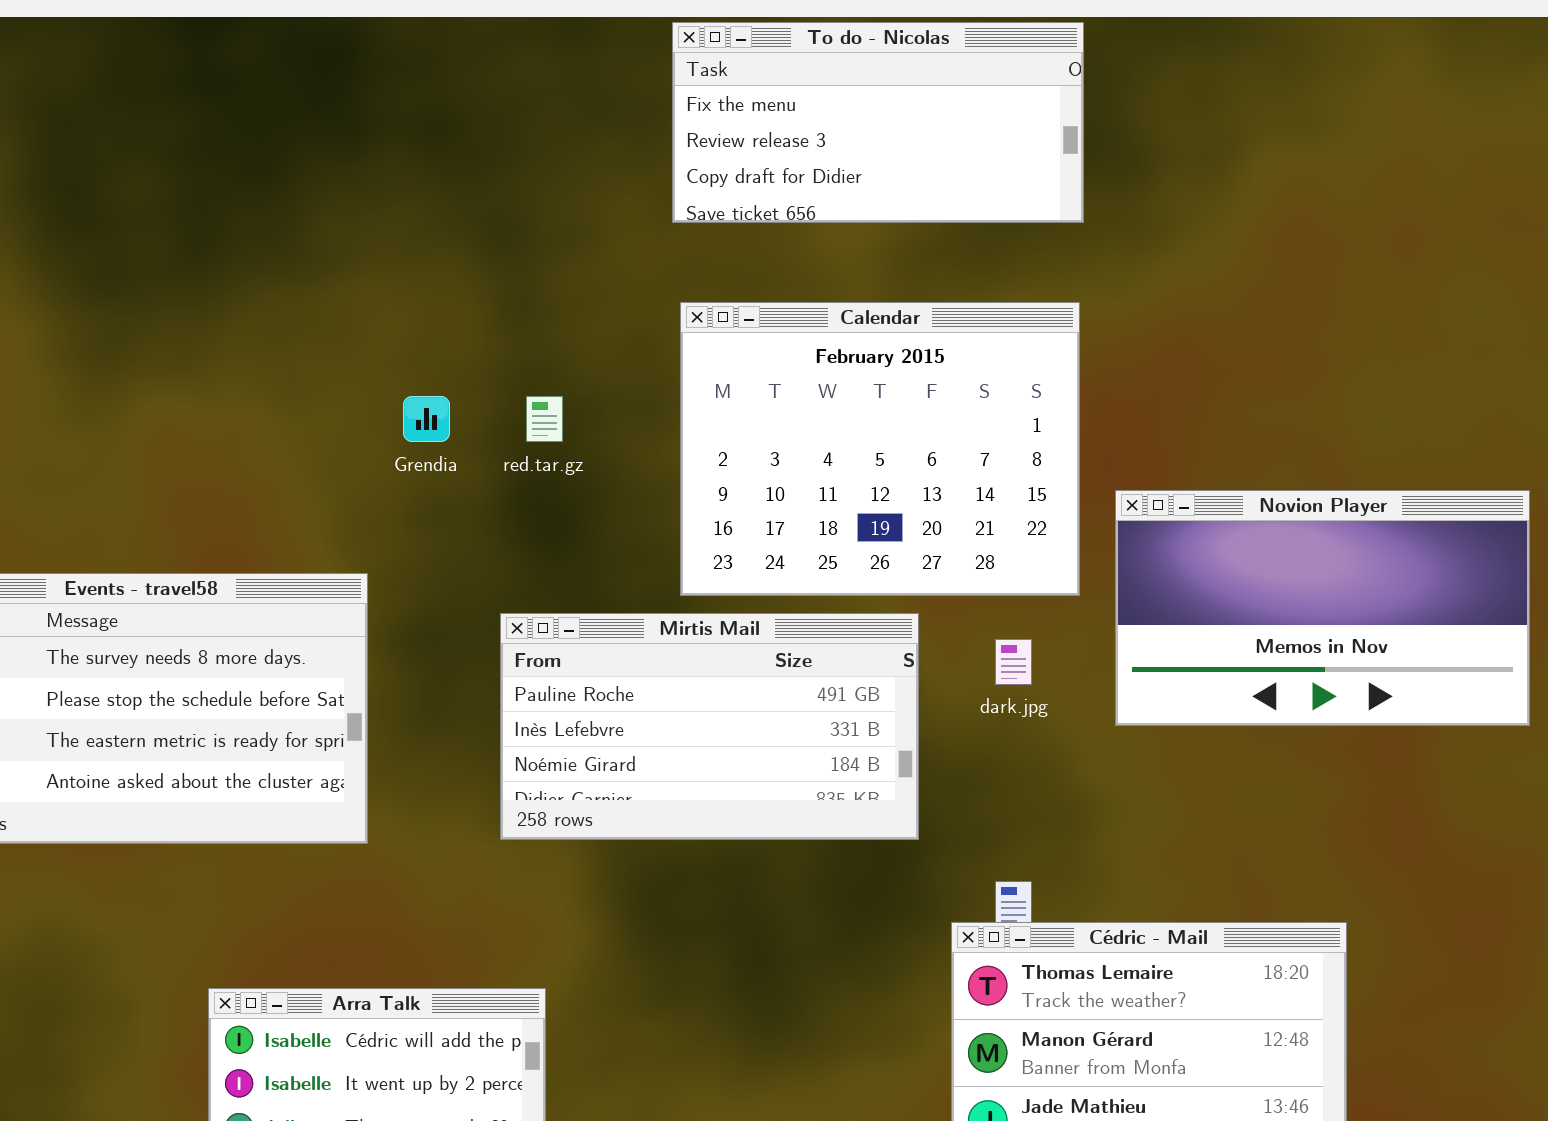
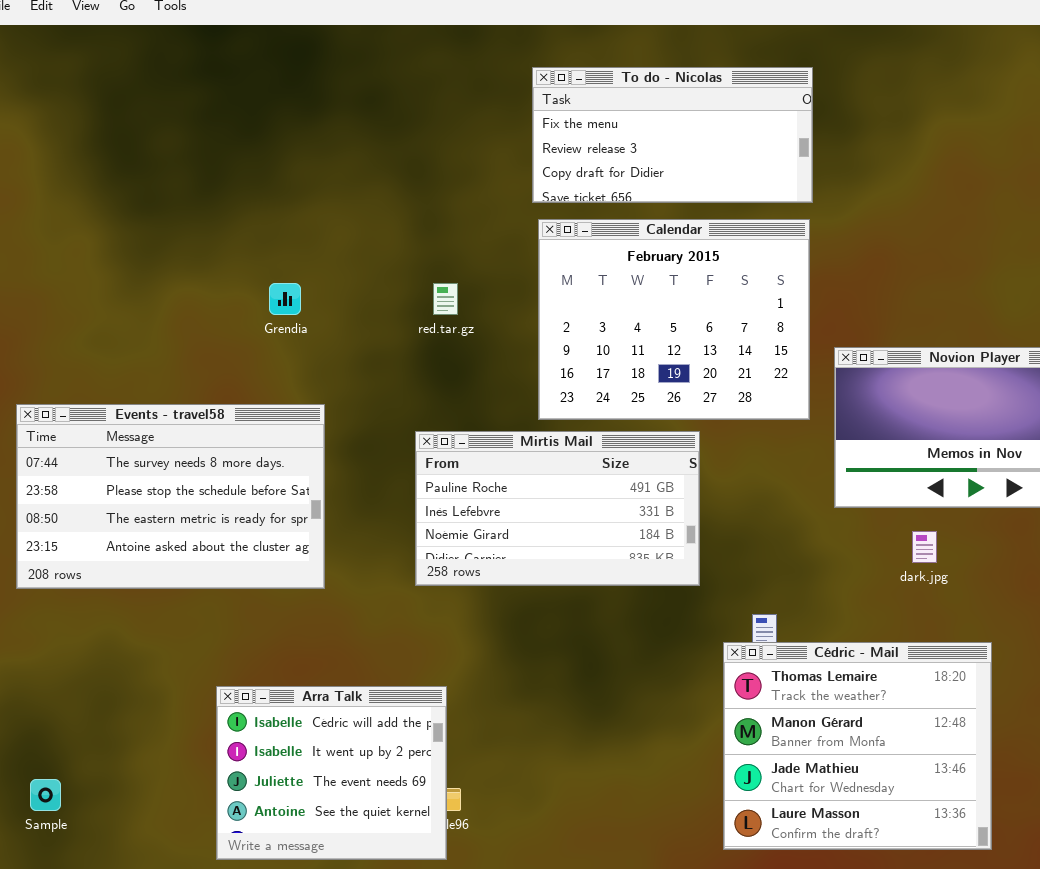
To do - Nicolas: [672,22,1084,223] -> [532,67,813,203], moved
Grendia: [403,396,450,442] -> [269,283,301,315], moved
dark.jpg: [995,639,1032,685] -> [912,531,937,563], moved

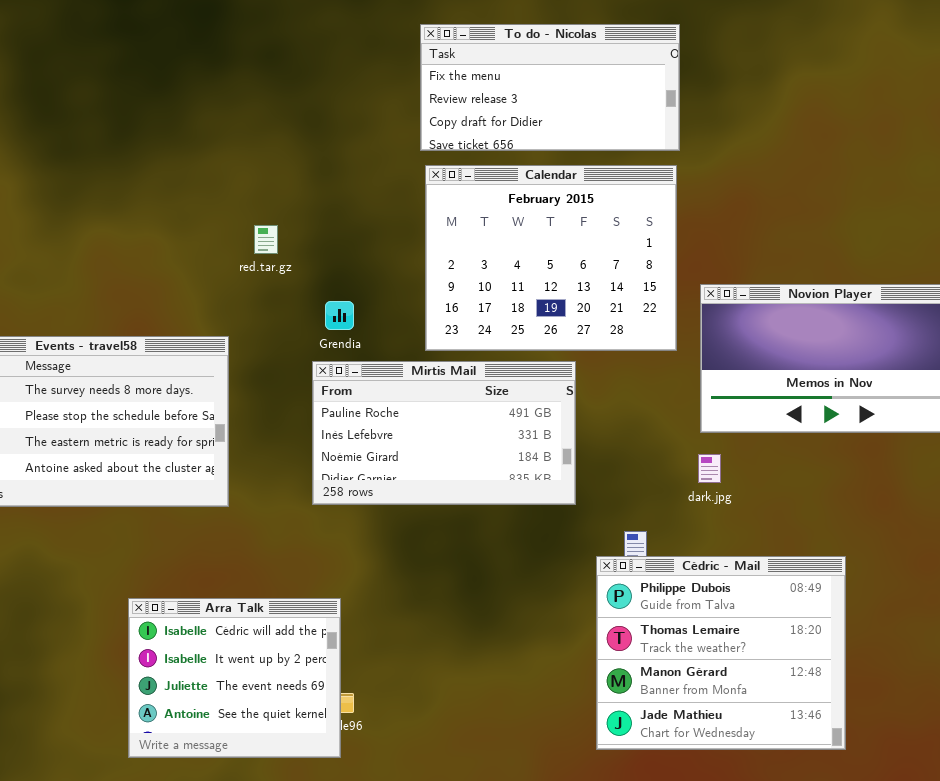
Grendia: [269,283,301,315] -> [325,301,354,330], moved
red.tar.gz: [433,283,458,315] -> [254,225,278,254], moved
dark.jpg: [912,531,937,563] -> [698,454,721,483], moved
Cédric - Mail: [723,642,992,850] -> [596,556,846,750], scrolled up 1 row

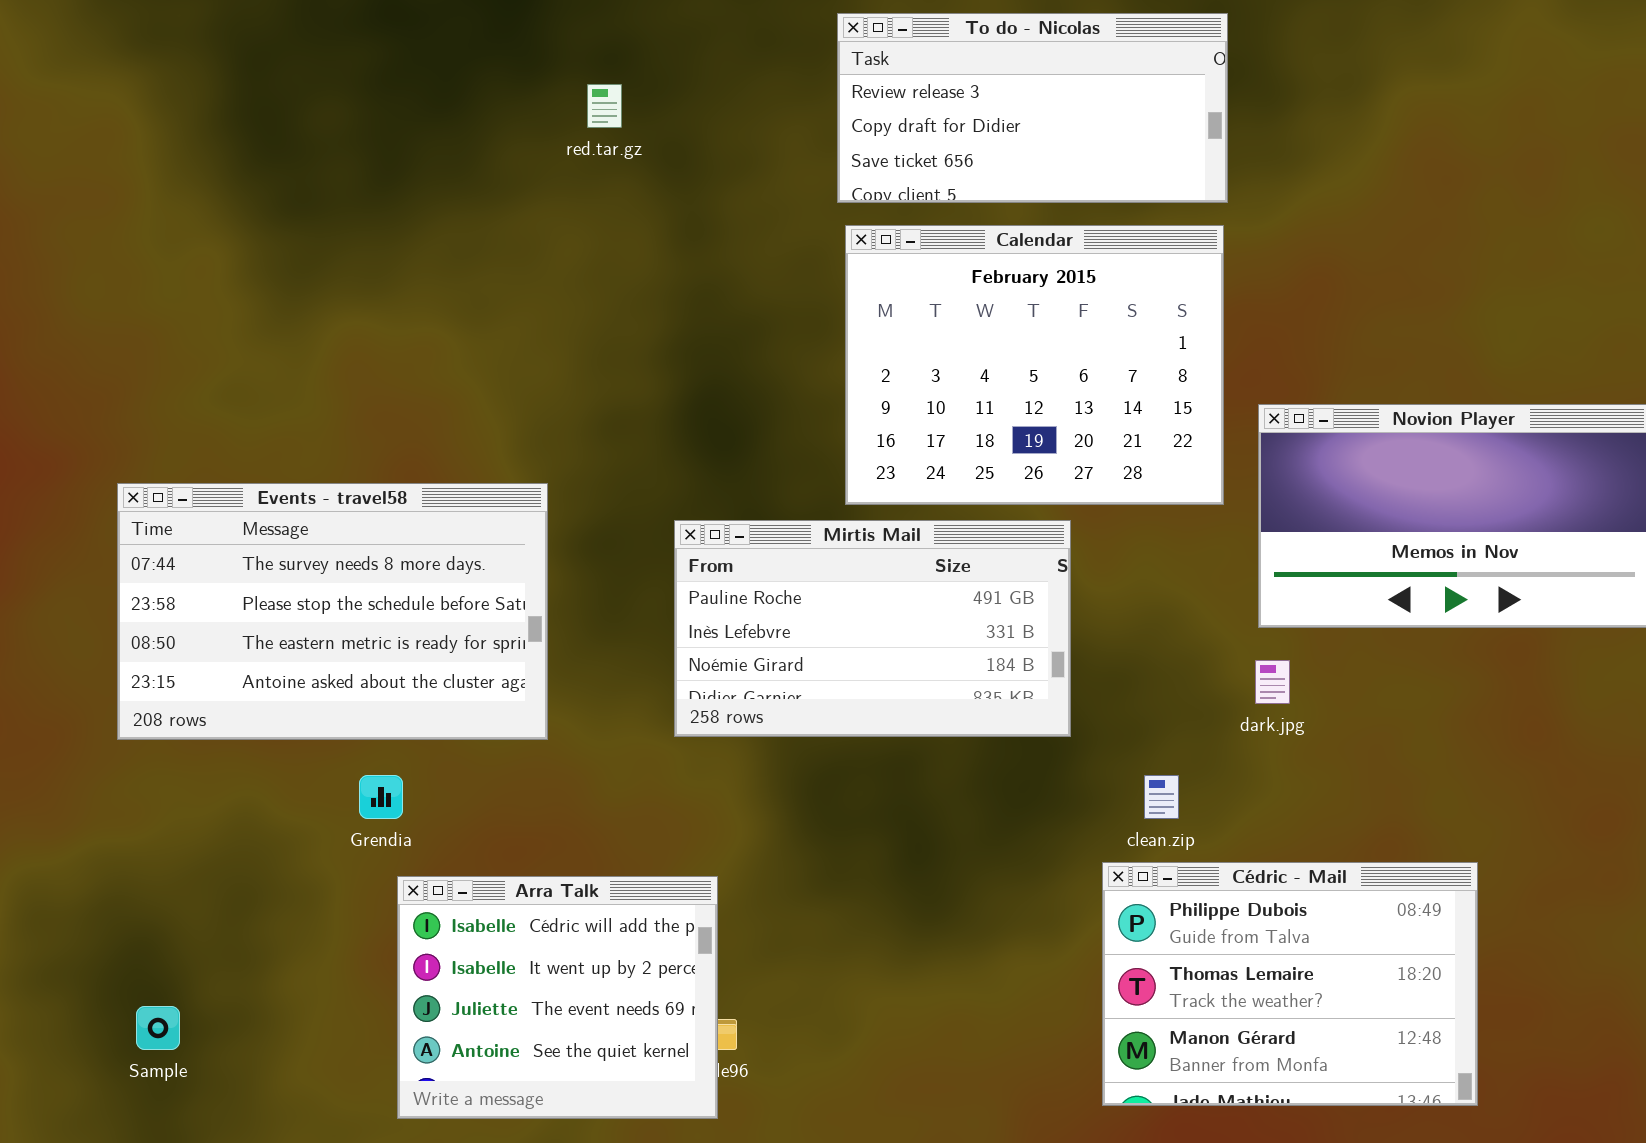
To do - Nicolas: [420,24,680,151] -> [837,13,1228,203], scrolled down 1 row
red.tar.gz: [254,225,278,254] -> [587,84,622,128], moved
Grendia: [325,301,354,330] -> [359,775,403,819], moved
Cédric - Mail: [596,556,846,750] -> [1102,862,1478,1106], resized

